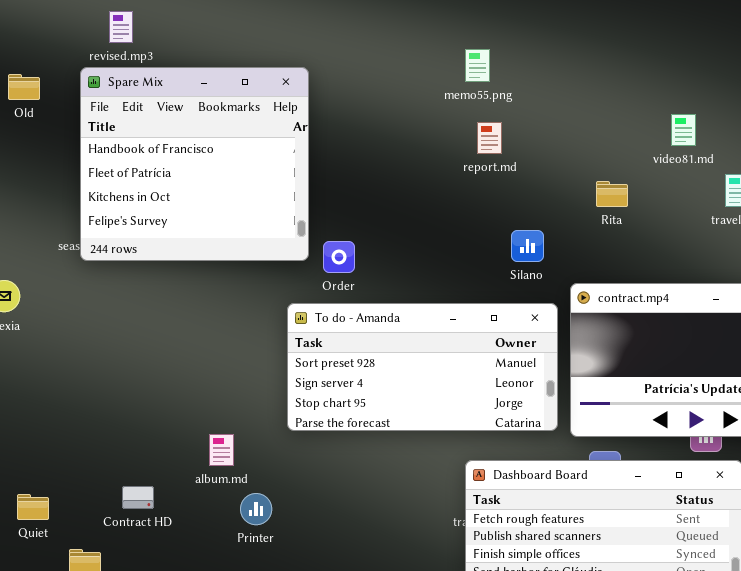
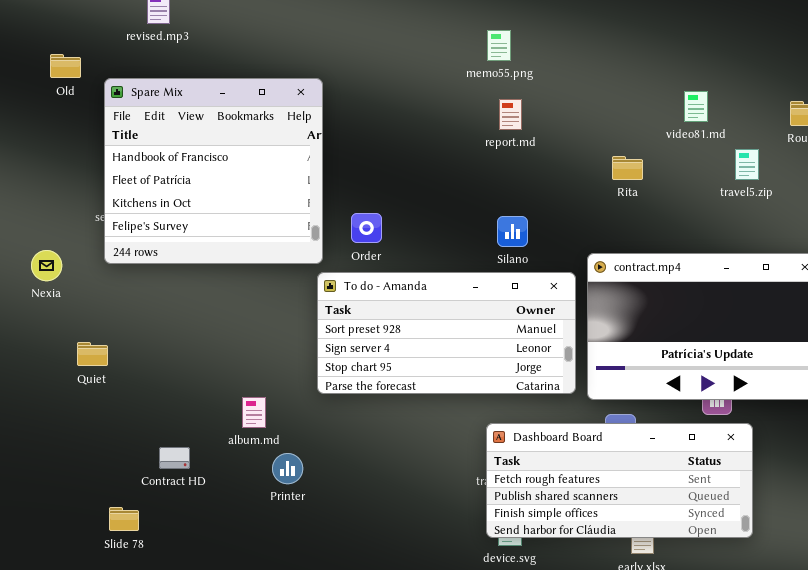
Spare Mix: [80,67,309,261] -> [104,78,323,264], moved
Silano: [511,230,544,262] -> [497,216,528,247], moved
Quiet: [17,494,49,520] -> [77,342,108,366], moved

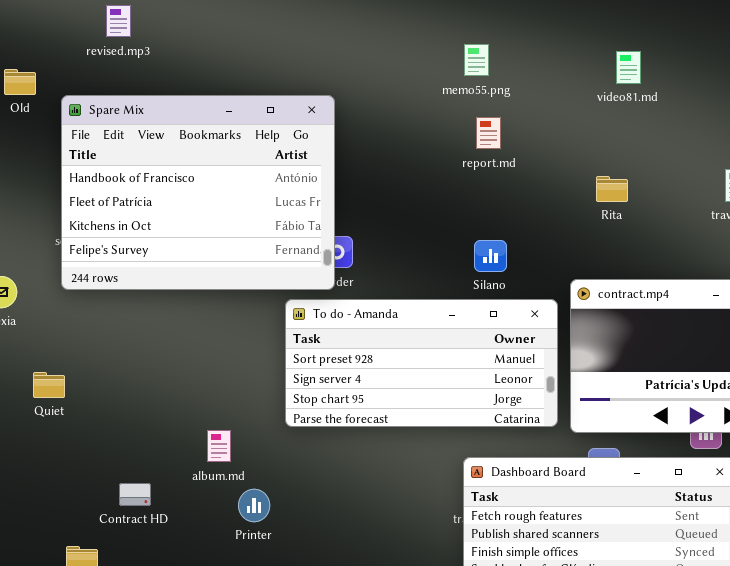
Spare Mix: [104,78,323,264] -> [61,95,335,290], resized
video81.md: [684,91,708,122] -> [616,51,641,84], moved

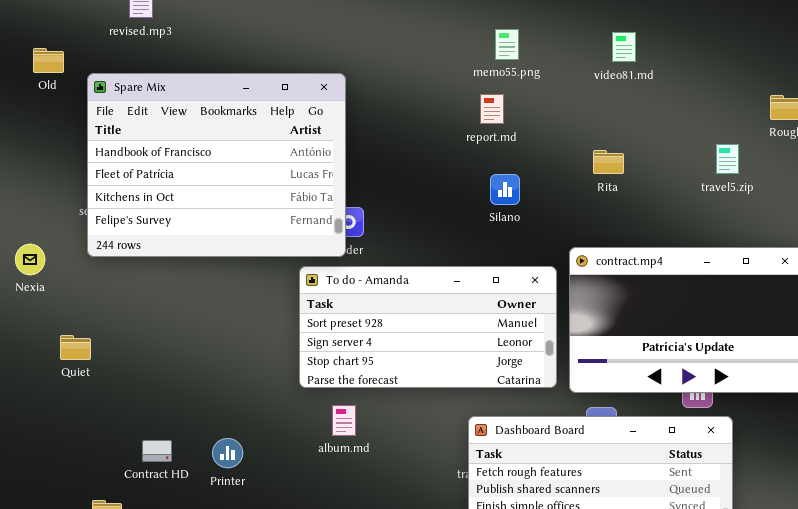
memo55.png: [464,44,489,76] -> [495,29,519,60], moved
Silano: [474,240,507,272] -> [490,174,520,205], moved
album.md: [207,430,231,462] -> [332,405,356,436], moved
Printer: [238,489,270,522] -> [212,438,243,468], moved

